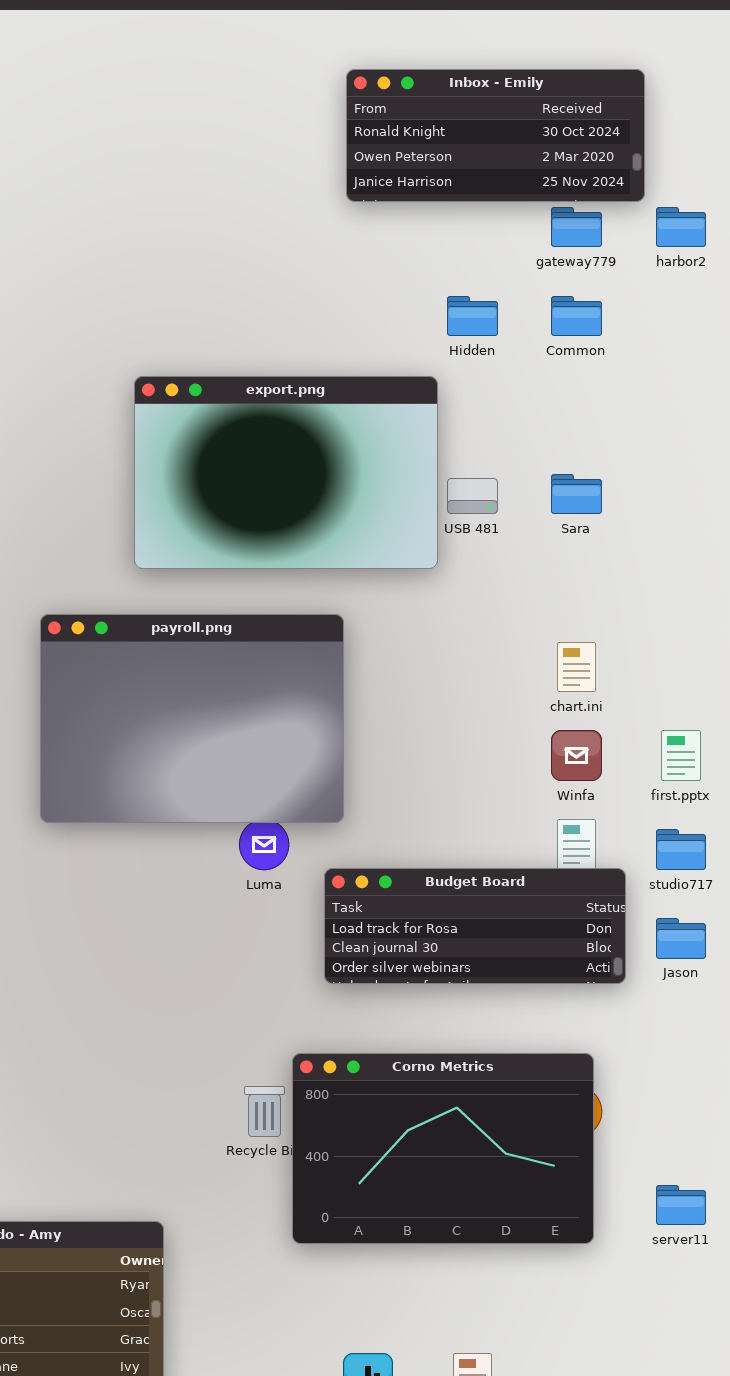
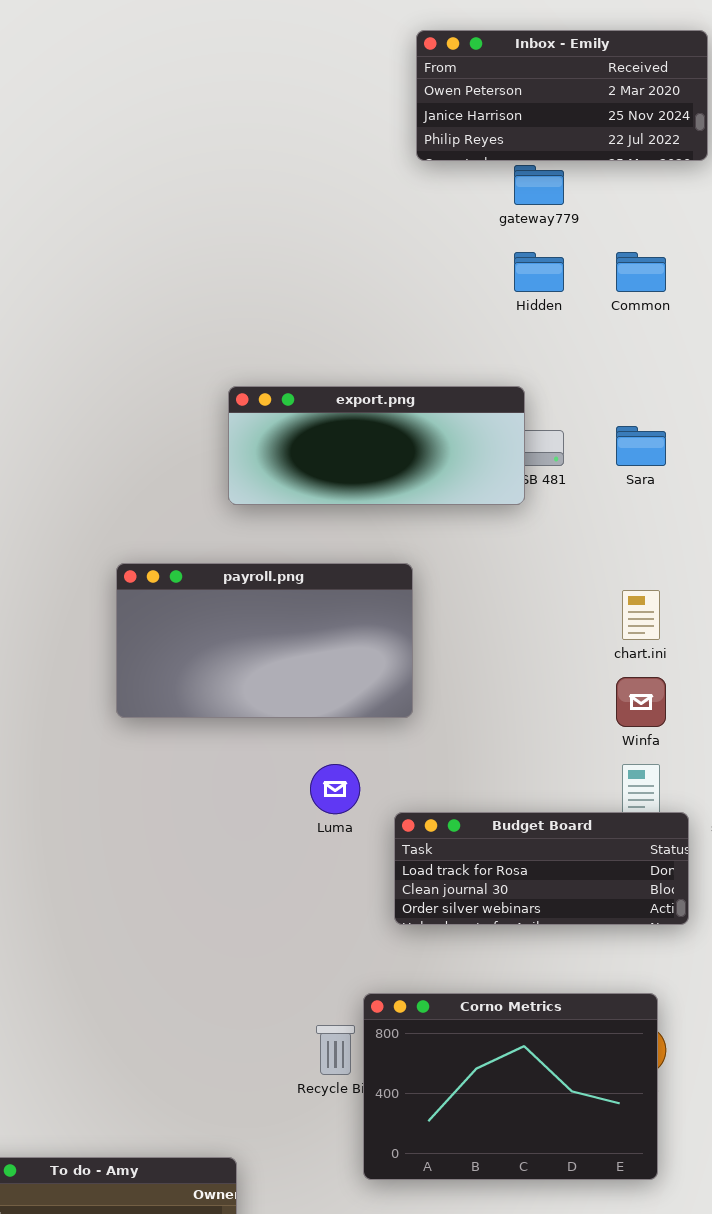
Inbox - Emily: [346,69,645,202] -> [416,30,708,161], scrolled down 1 row
gateway779: [551,207,602,247] -> [514,165,564,205], moved
export.png: [134,376,438,569] -> [228,386,525,505], moved, resized
payroll.png: [40,614,344,823] -> [116,563,413,718], resized

